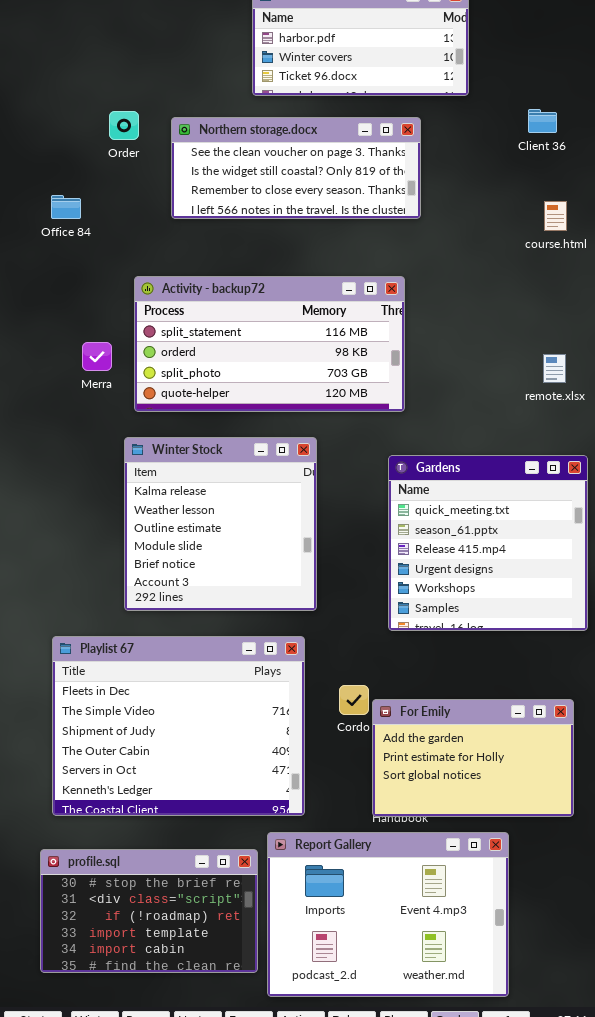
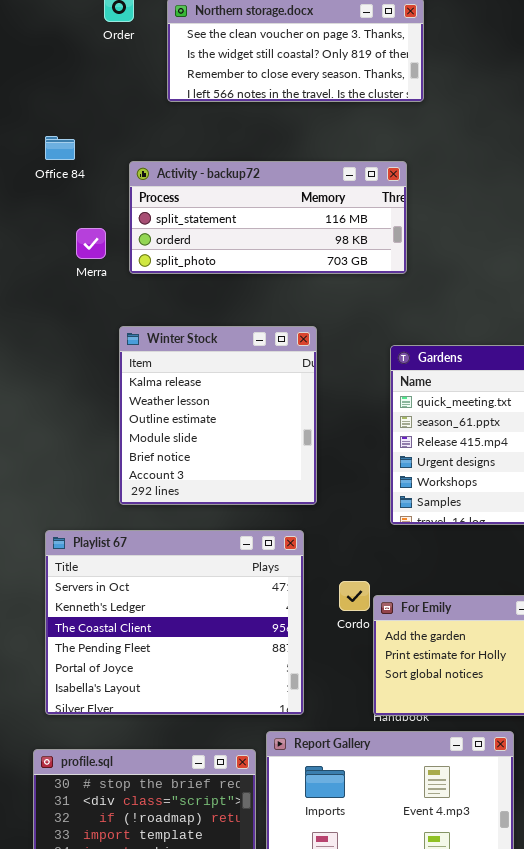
Office 84: [51,195,81,219] -> [45,136,75,160], moved
Activity - backup72: [134,276,405,412] -> [129,161,407,274], resized
Playlist 67: [52,636,305,816] -> [45,530,304,715], scrolled down 4 rows

